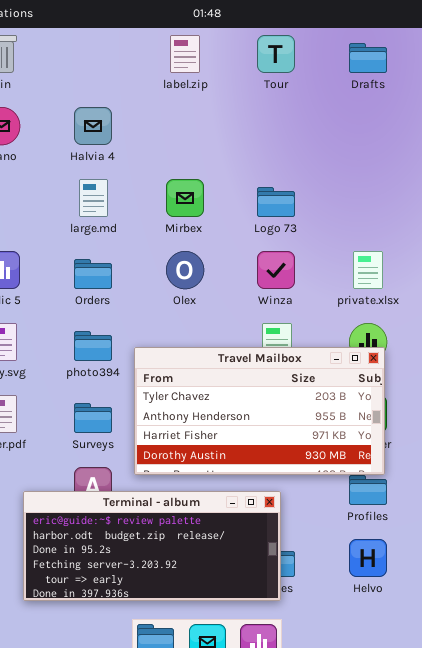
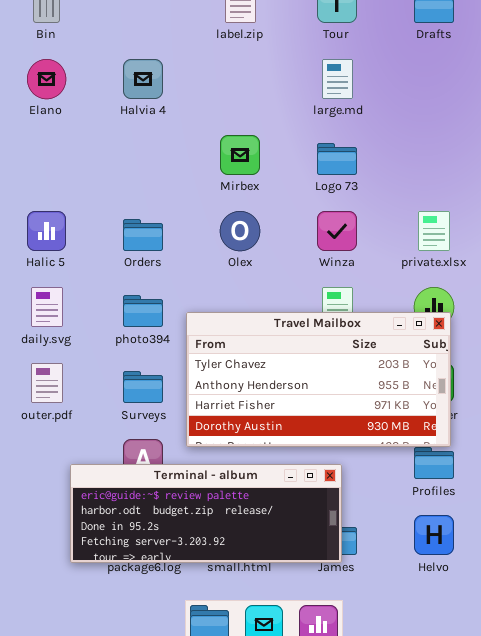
large.md: [79,179,108,217] -> [322,59,353,99], moved
Terminal - album: [23,491,281,601] -> [70,464,342,563], resized

